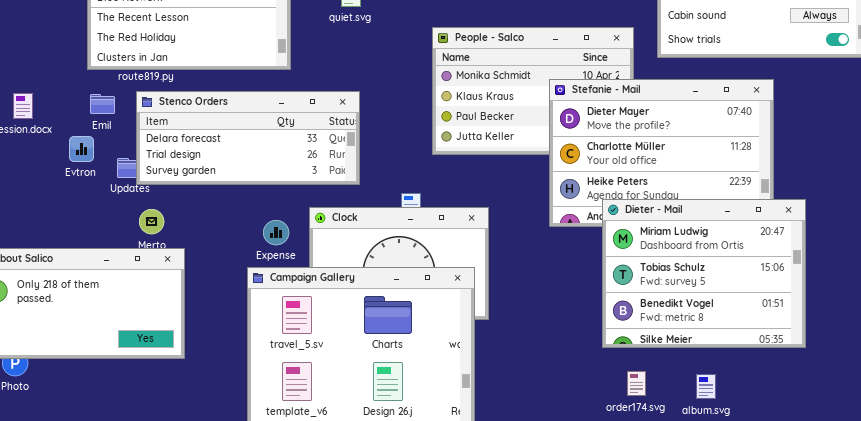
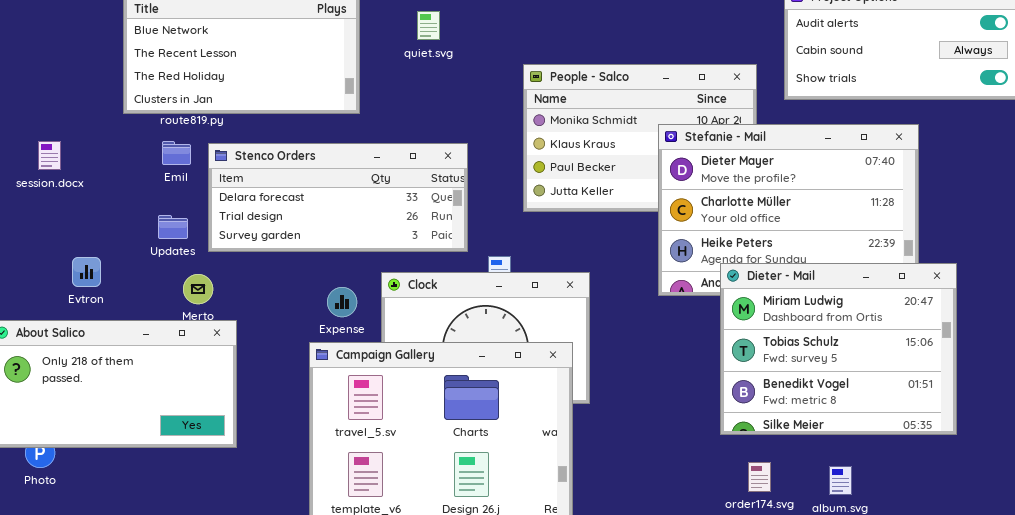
Stenco Orders: [136,91,360,185] -> [208,143,468,252], moved
Emil: [90,94,115,114] -> [162,141,191,165], moved
Evtron: [69,136,94,162] -> [72,257,101,287], moved

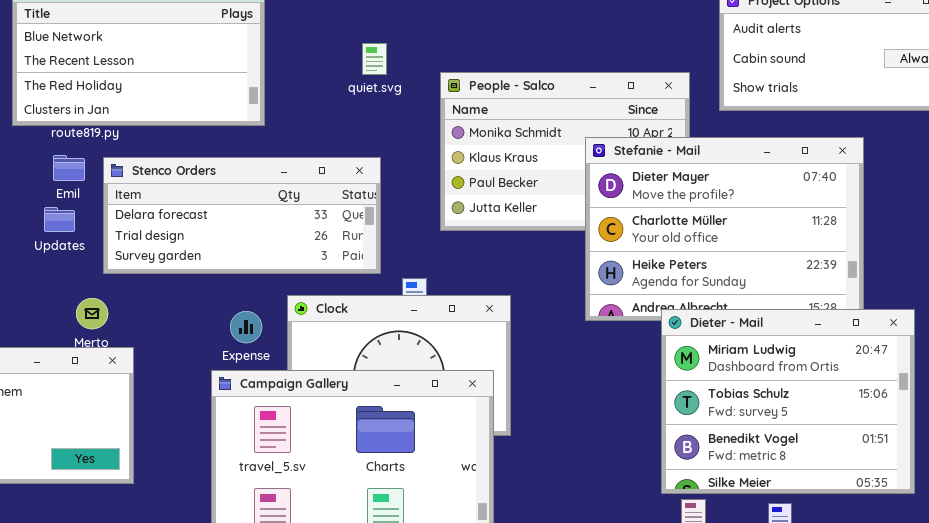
quiet.svg: [417,11,440,40] -> [362,43,387,75], moved
Updates: [158,215,188,239] -> [44,207,75,232], moved
Dieter - Mail: [720,263,957,435] -> [661,309,915,494], moved

